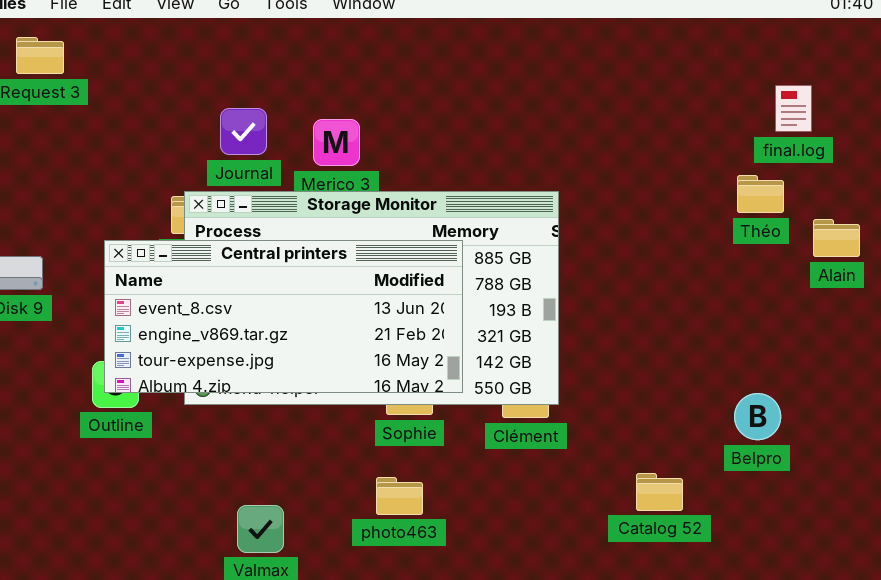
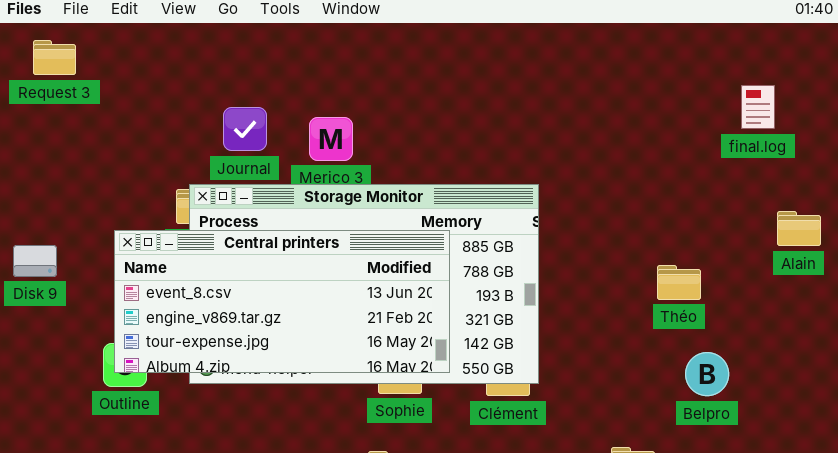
Théo: [737,175,784,213] -> [657,265,701,300], moved
Belpro: [734,393,781,440] -> [685,352,729,396], moved

